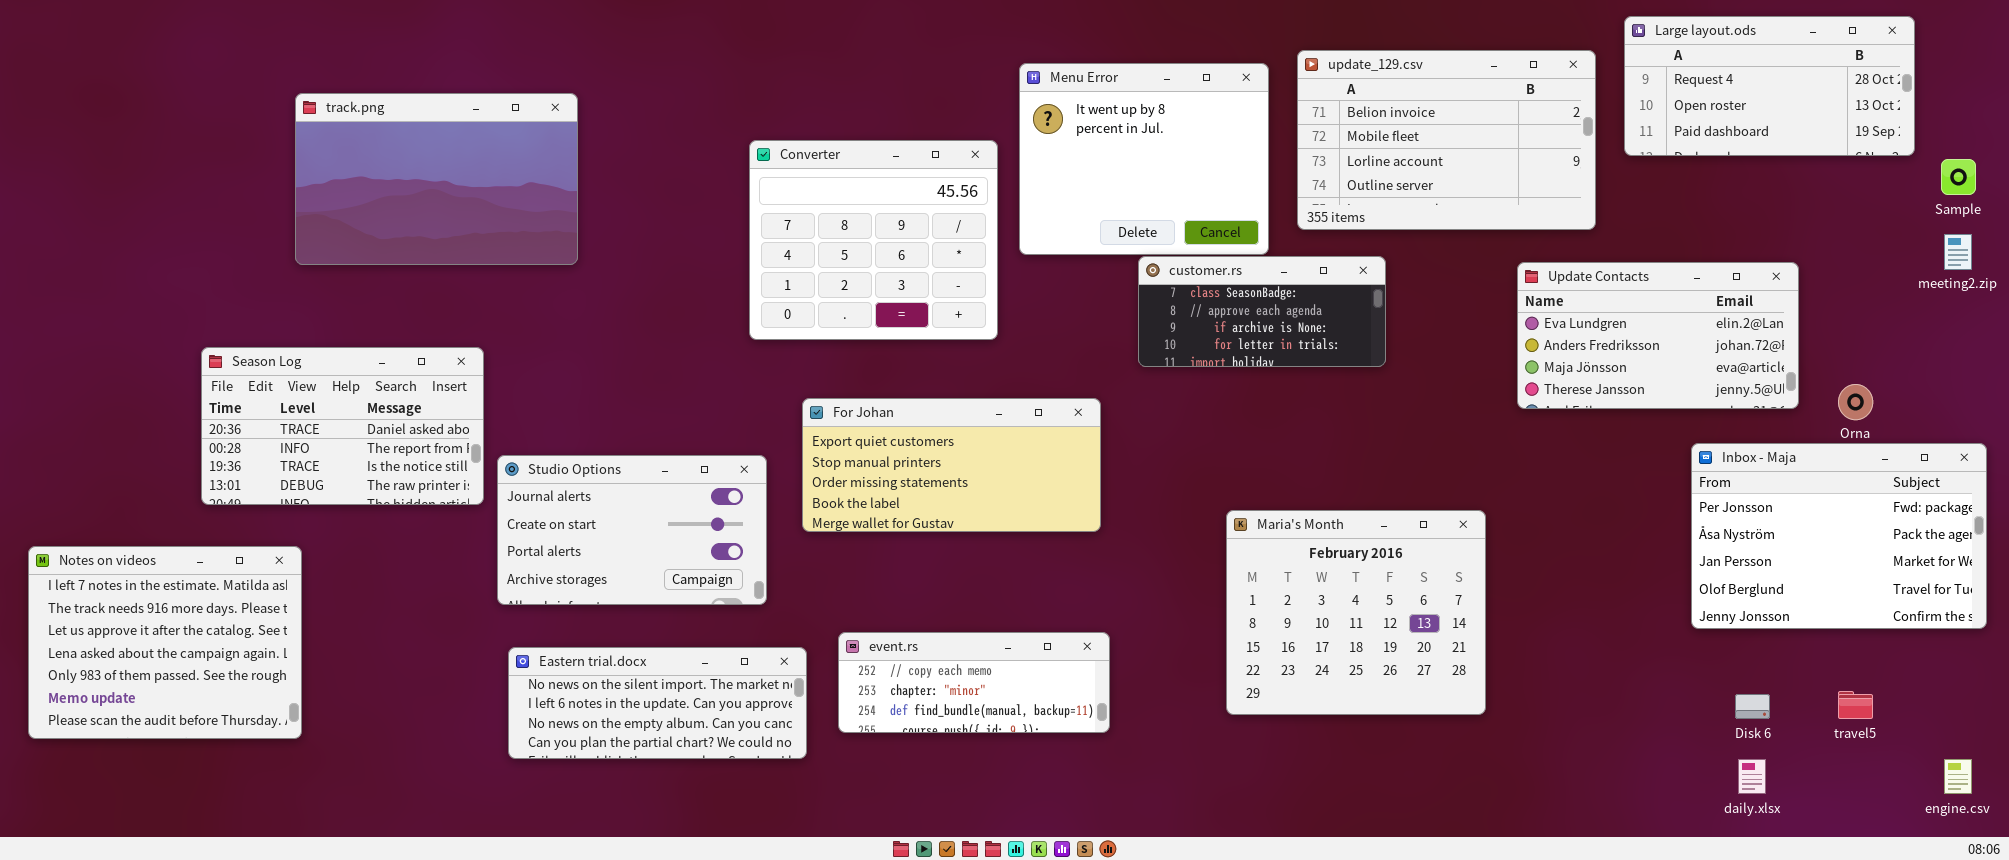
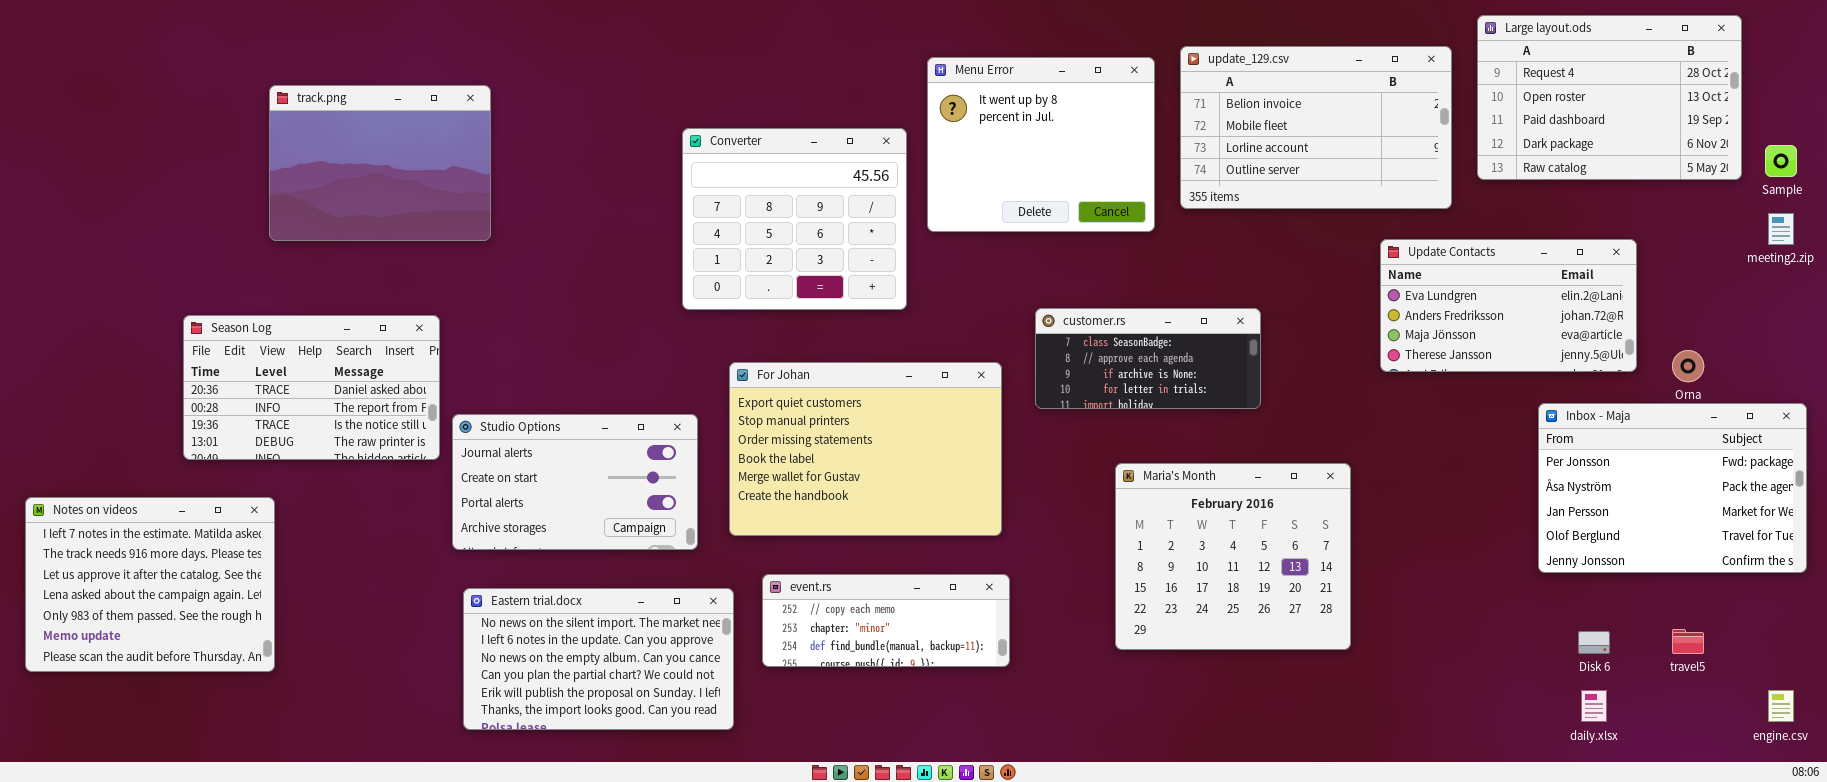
Large layout.ods: [1624,16,1915,156] -> [1477,15,1742,180], resized
track.png: [295,93,578,265] -> [269,85,491,241], resized
customer.rs: [1138,256,1386,367] -> [1035,308,1261,409], moved
For Johan: [802,398,1101,532] -> [729,362,1002,536], resized
Eastern trial.docx: [508,647,807,759] -> [463,588,734,730], resized

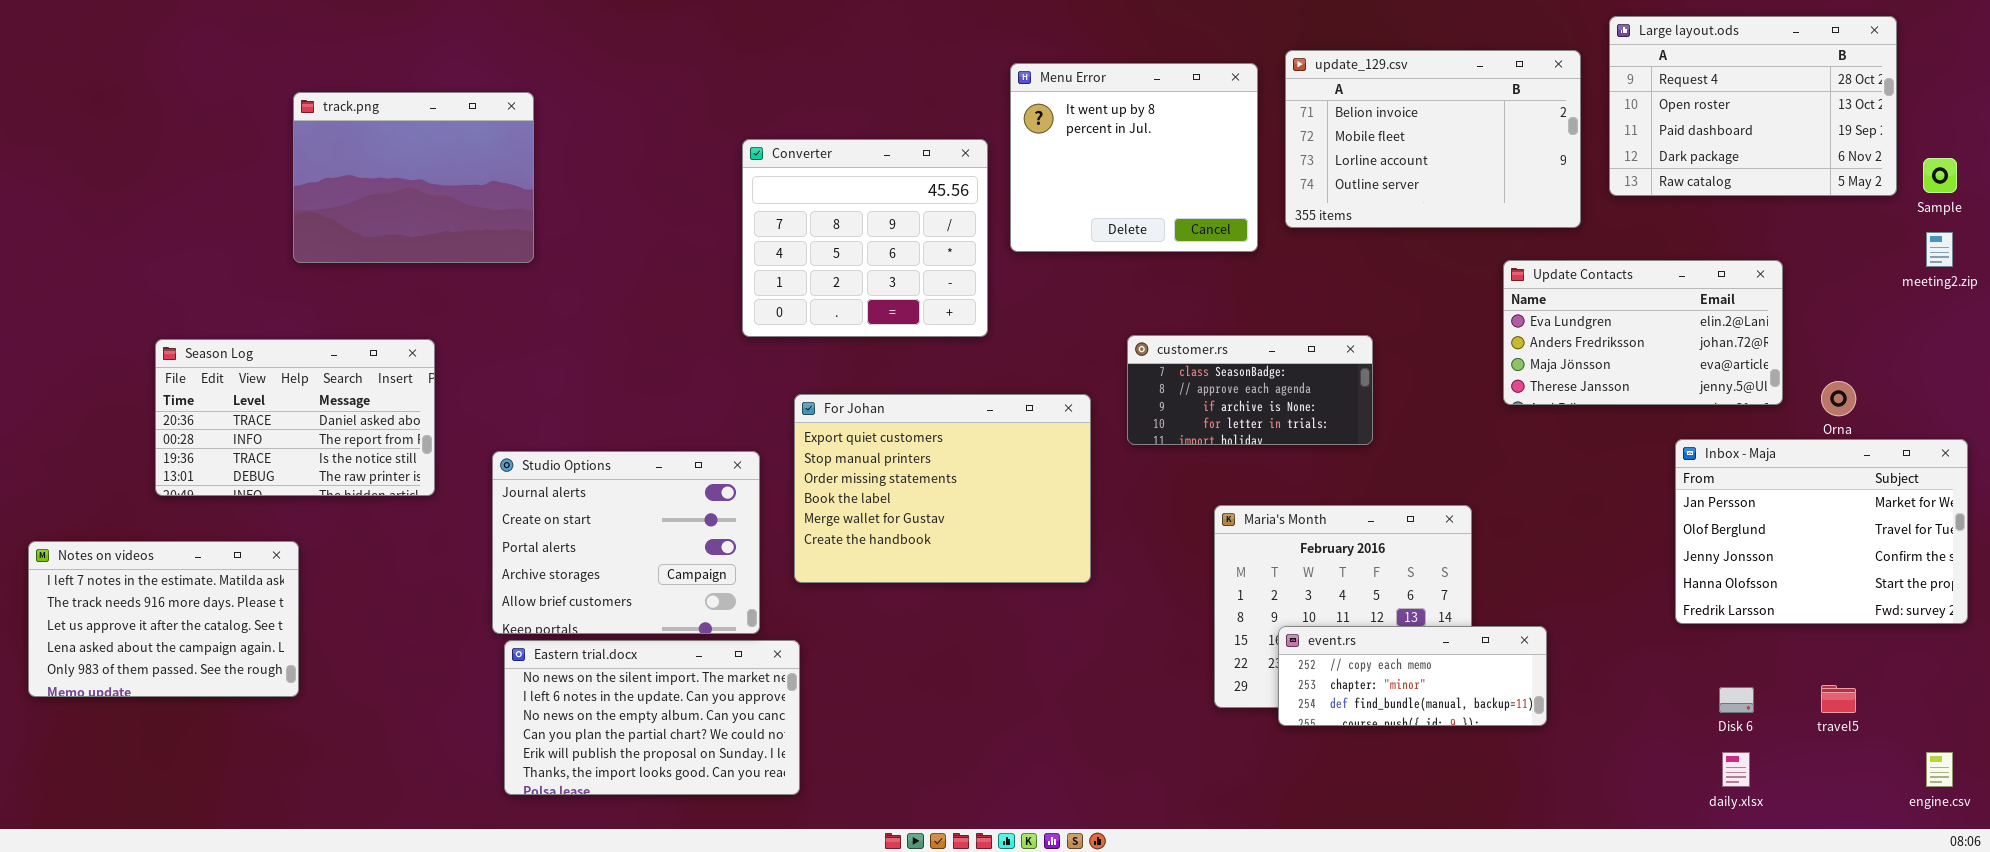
Season Log: [183,315,440,460] -> [155,339,435,496], moved
Inbox - Maja: [1538,403,1807,573] -> [1675,439,1968,624], scrolled down 2 rows
Studio Options: [452,414,698,550] -> [492,451,760,634], resized
Notes on videos: [25,497,275,672] -> [28,541,299,697], resized
event.rs: [762,574,1010,667] -> [1278,626,1547,726], moved

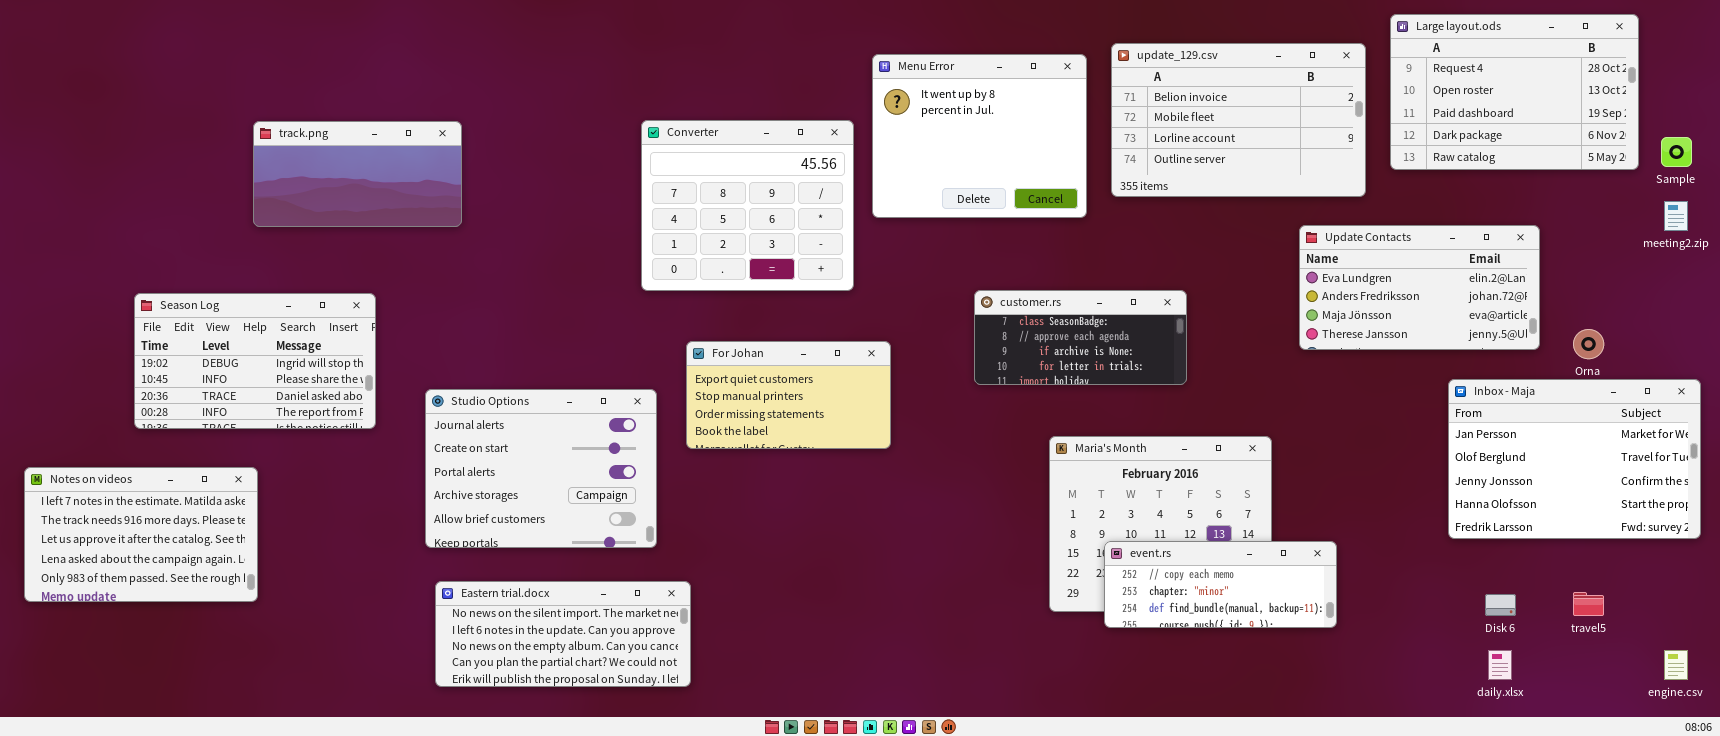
track.png: [293,92,534,263] -> [253,121,462,227], resized
Season Log: [155,339,435,496] -> [134,293,376,429], scrolled up 2 rows
For Johan: [794,394,1091,583] -> [686,341,891,449], resized
Eastern trial.docx: [504,640,800,795] -> [435,581,691,687], resized

